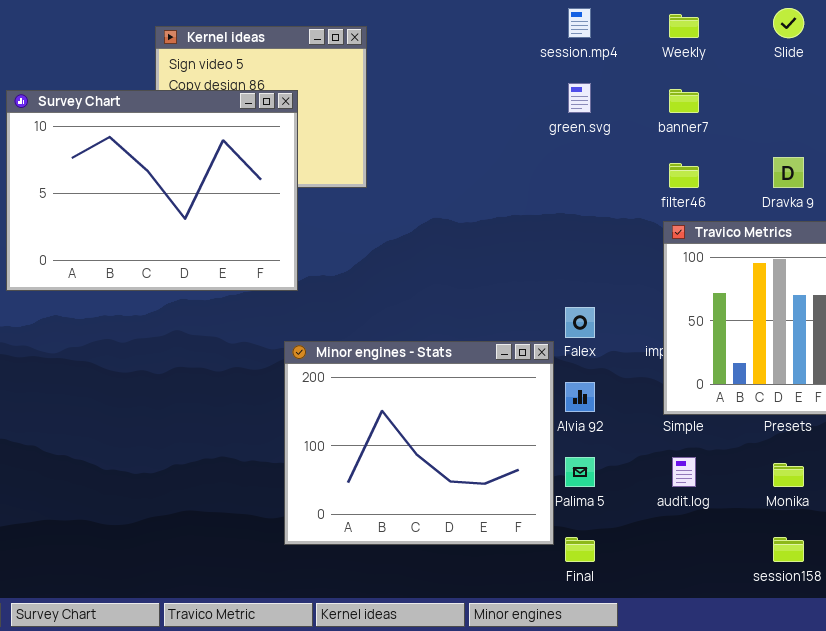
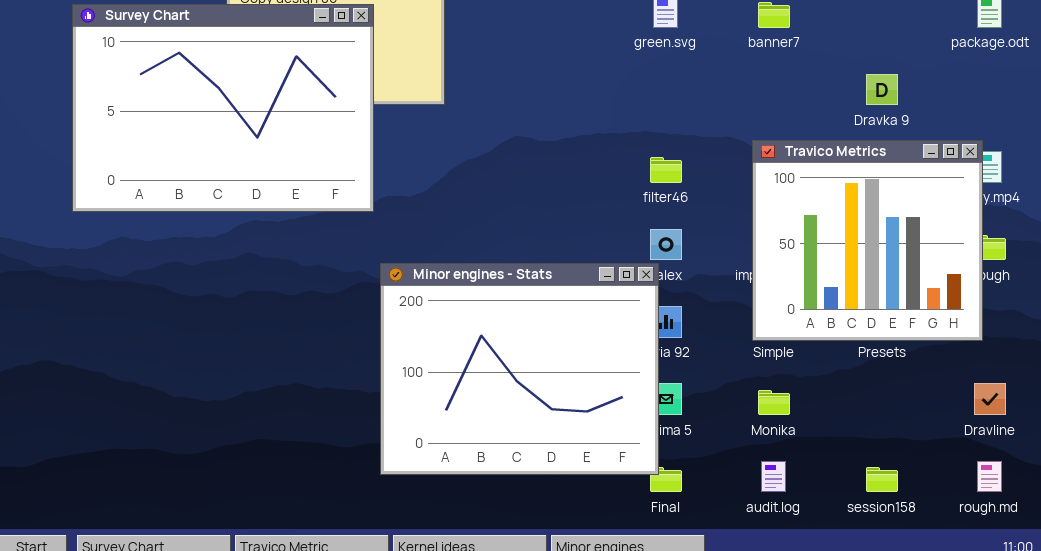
filter46: [669,163,699,188] -> [650,157,682,183], moved
Minor engines - Stats: [284,341,554,545] -> [380,263,659,475], moved
audit.log: [672,457,696,487] -> [761,461,786,492], moved
Monika: [773,463,804,487] -> [758,390,790,415], moved

